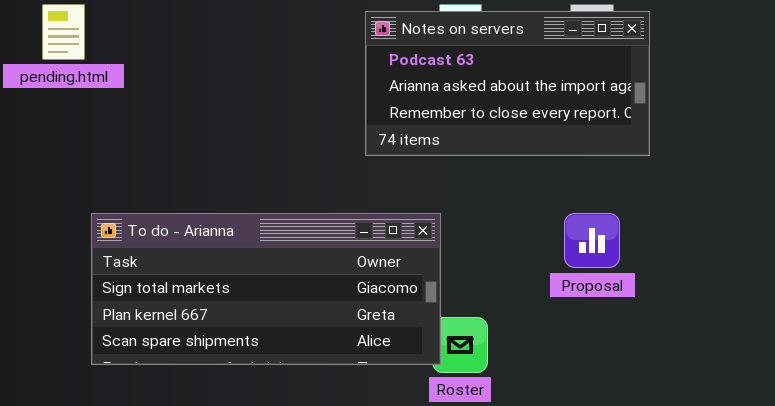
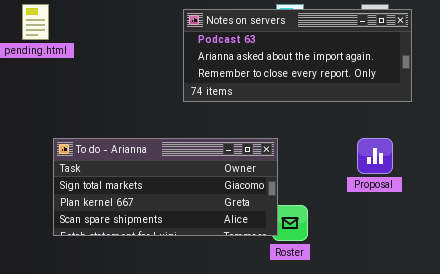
Notes on servers: [365,11,650,156] -> [183,9,412,102], resized

